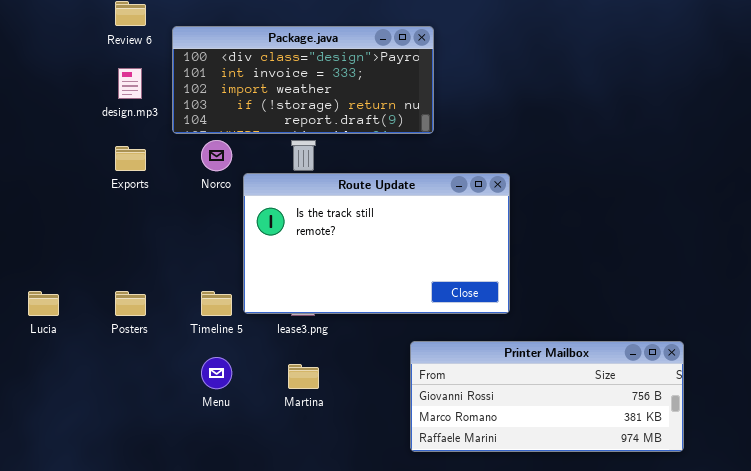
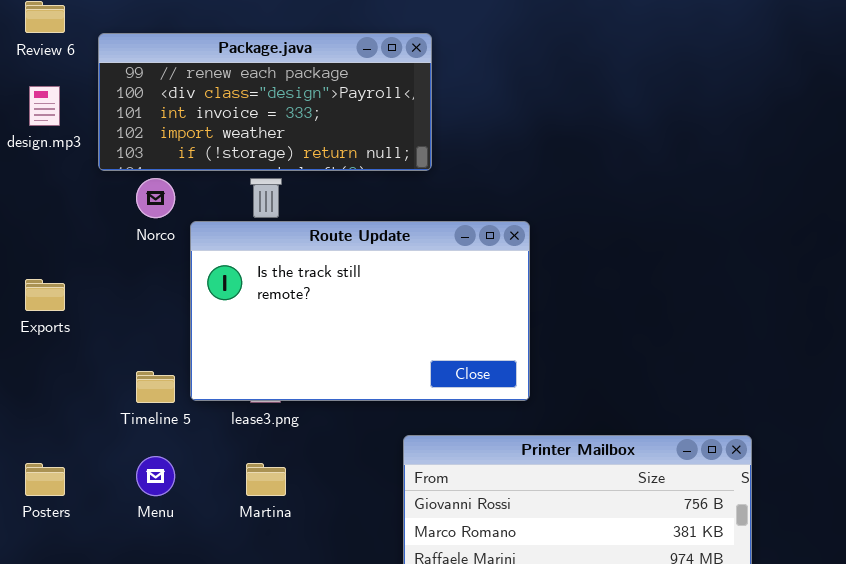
Package.java: [172,26,434,134] -> [98,33,432,171], scrolled up 1 row
Exports: [115,146,146,171] -> [25,279,65,311], moved
Posters: [115,291,146,316] -> [25,463,65,496], moved

